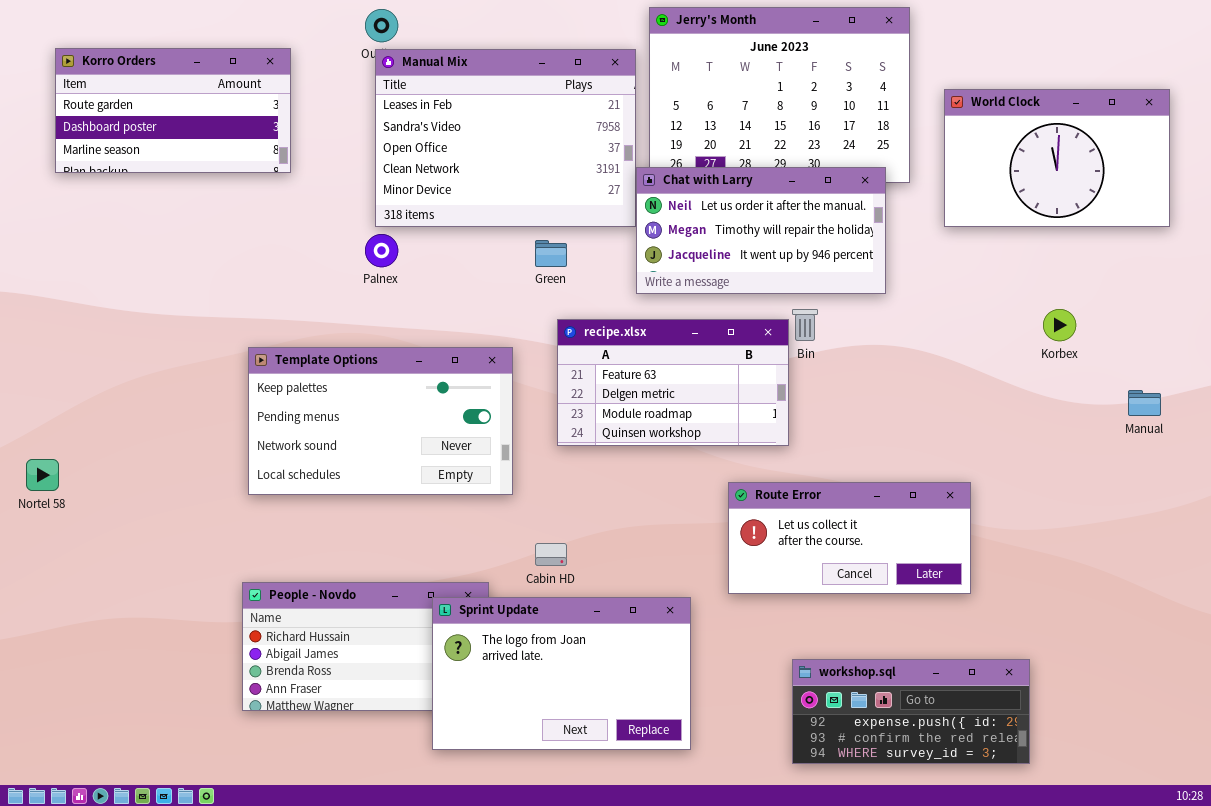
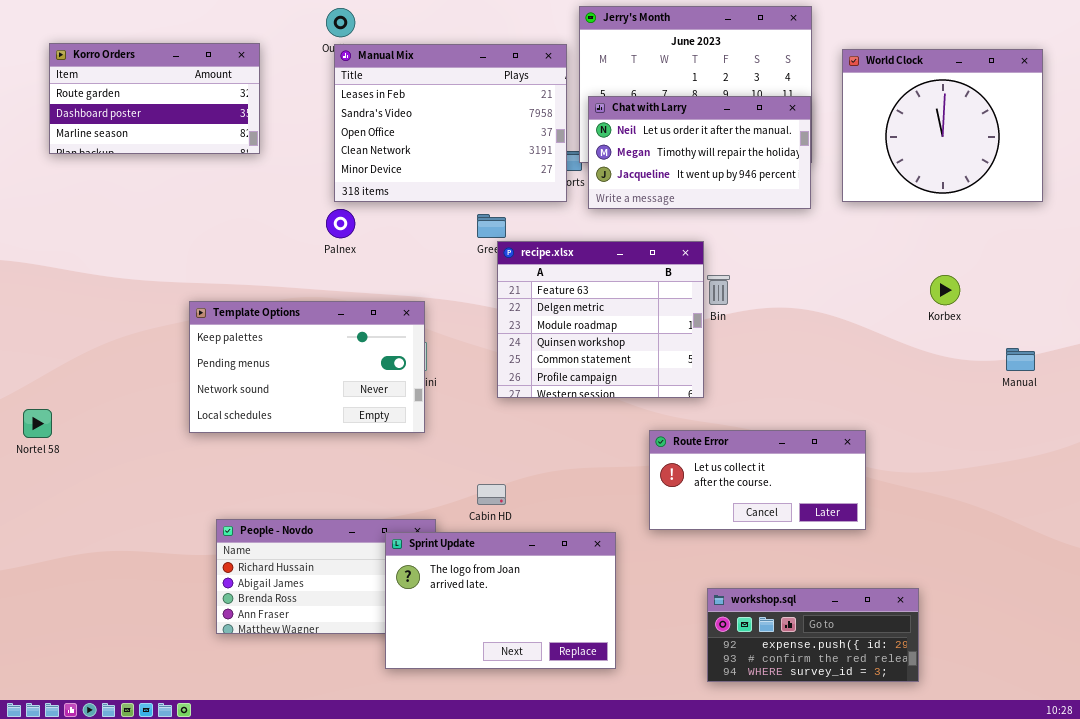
World Clock: [944,89,1170,227] -> [842,49,1043,202], resized
Chat with Larry: [636,167,886,294] -> [588,96,811,209], moved
recipe.xlsx: [557,319,789,446] -> [497,241,704,398], resized
Template Options: [248,347,513,495] -> [189,301,425,433], moved

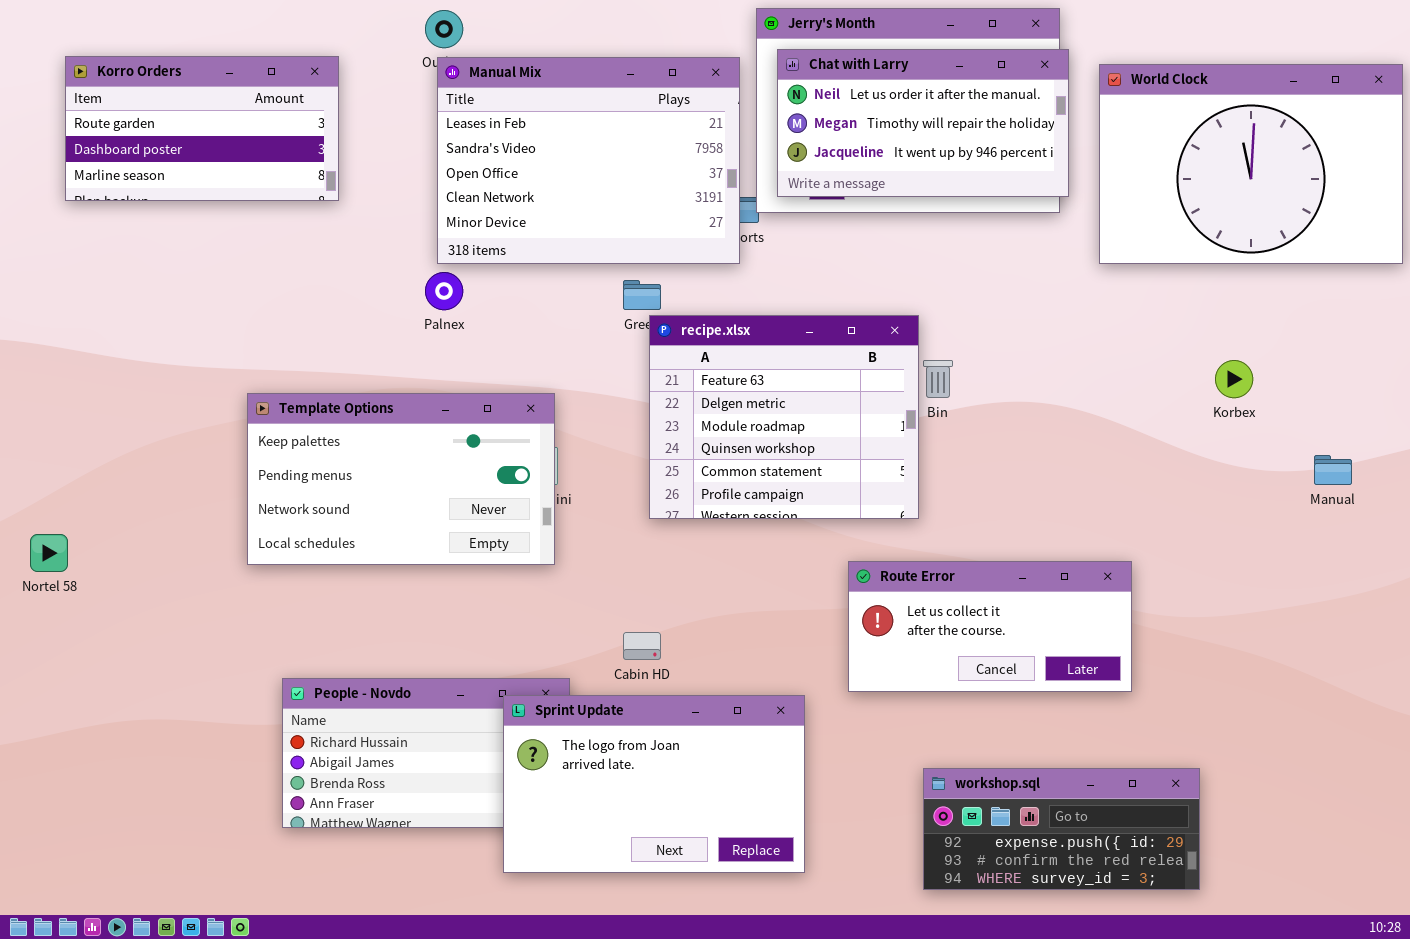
World Clock: [842,49,1043,202] -> [1099,64,1403,264], resized
Chat with Larry: [588,96,811,209] -> [777,49,1069,197], moved

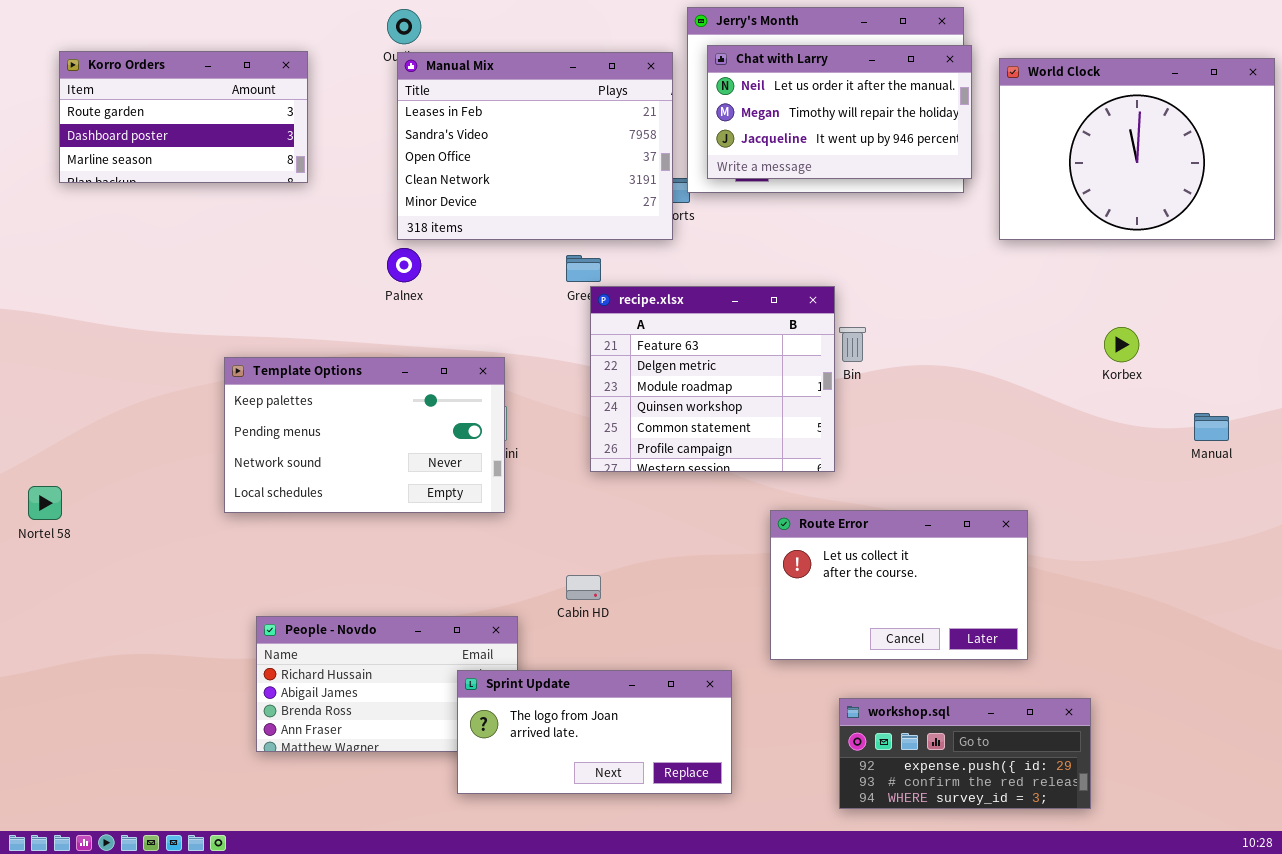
Route Error: [848,561,1132,692] -> [770,510,1028,660], resized
Sprint Update: [503,695,805,873] -> [457,670,732,794], resized

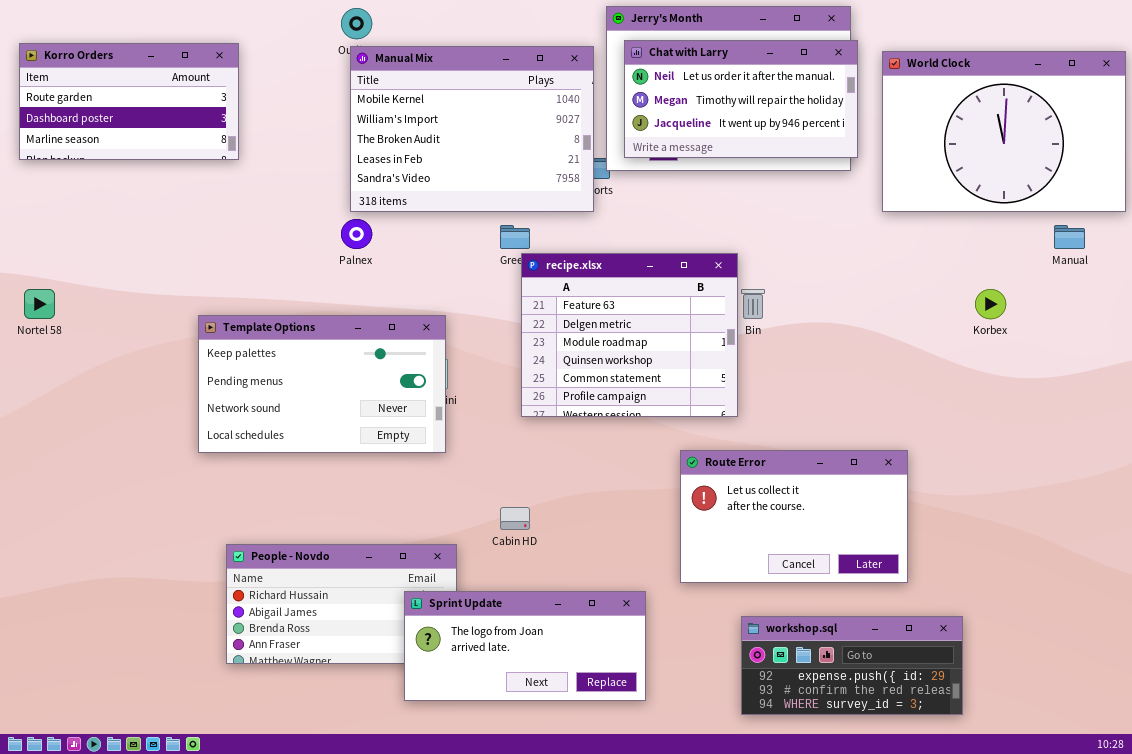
Korro Orders: [59,51,308,183] -> [19,43,239,160], moved
Manual Mix: [397,52,673,240] -> [350,46,594,212], scrolled up 3 rows
Manual: [1194,413,1229,441] -> [1054,225,1085,249], moved
Nortel 58: [28,486,62,520] -> [24,289,55,319], moved

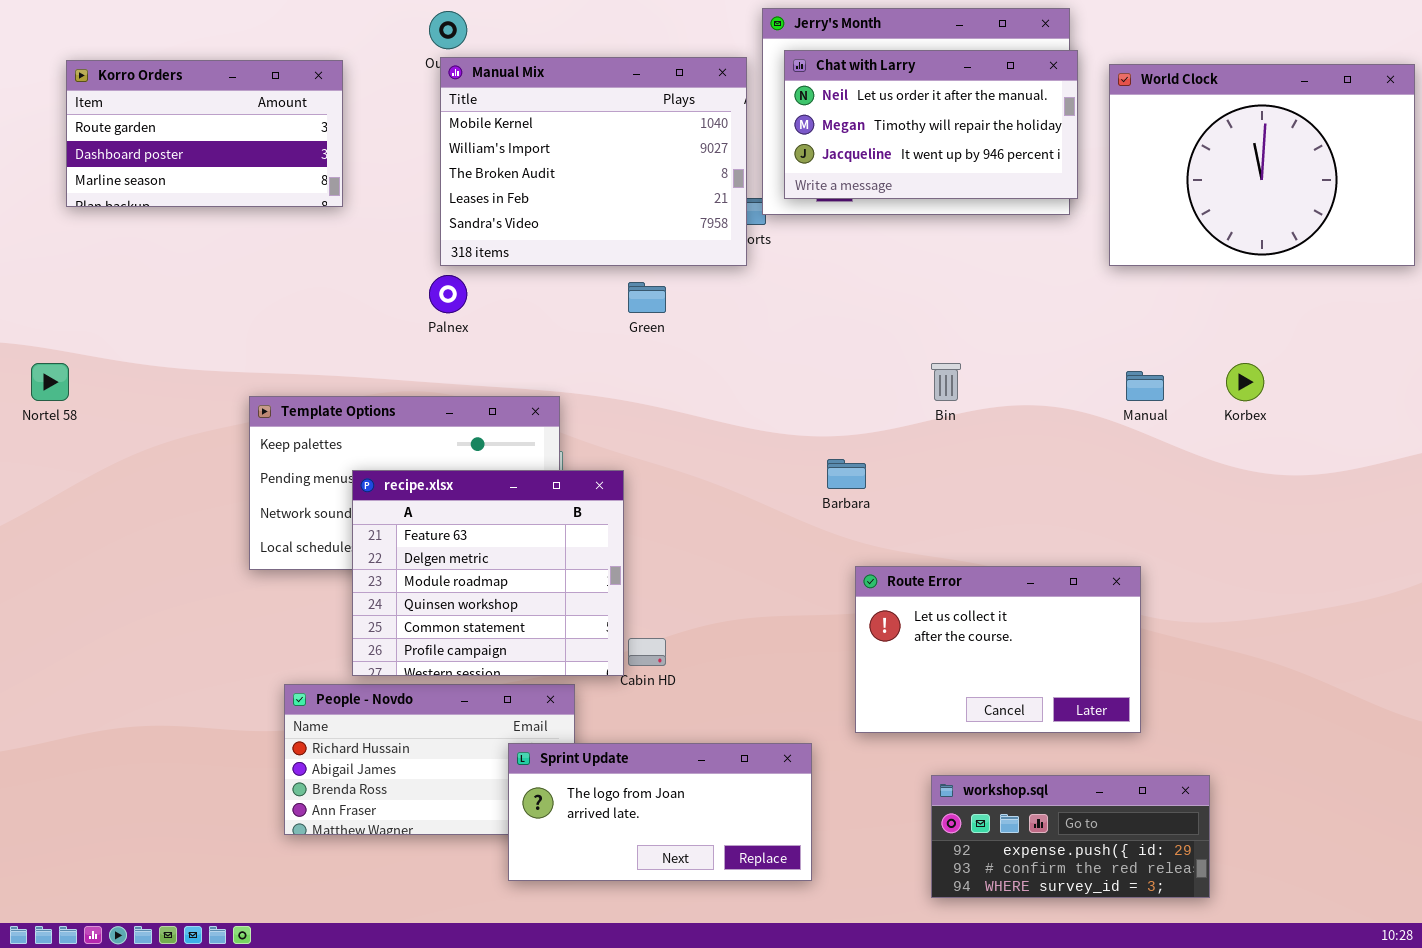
Korro Orders: [19,43,239,160] -> [66,60,343,207], moved
Manual: [1054,225,1085,249] -> [1126,371,1164,401], moved
recipe.xlsx: [521,253,738,417] -> [352,470,624,676], moved

